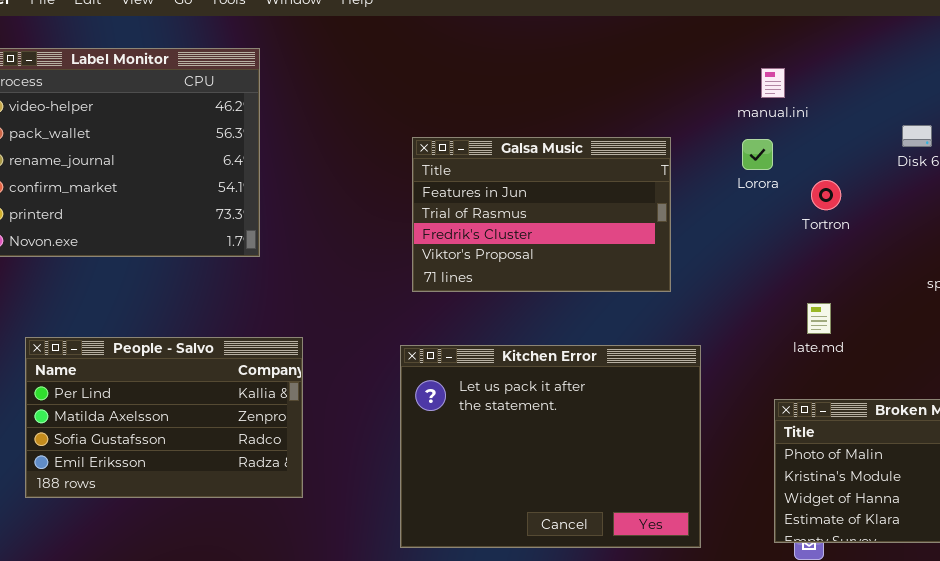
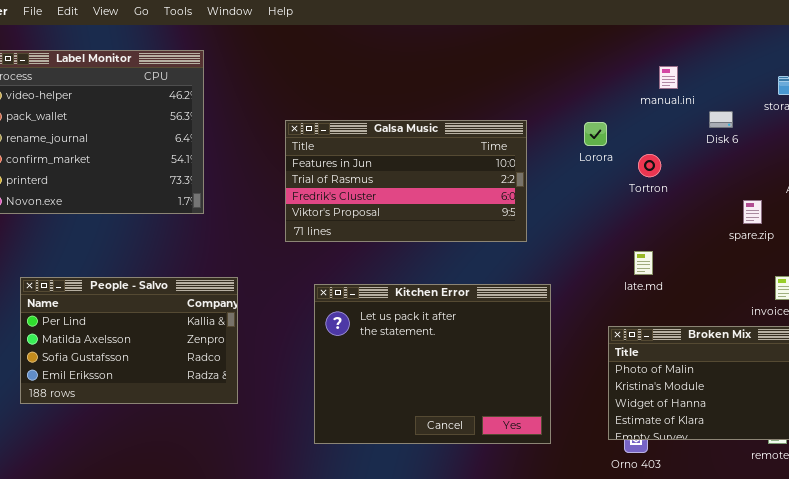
manual.ini: [761,68,785,98] -> [659,66,678,89], moved
Galsa Music: [412,137,671,292] -> [285,120,527,242], resized

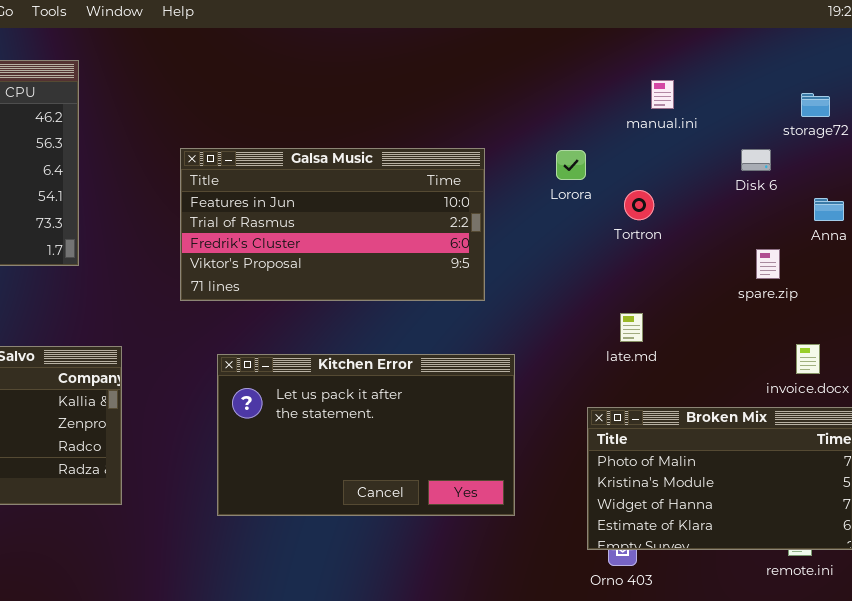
Disk 6: [709,111,733,128] -> [741,149,771,171], moved
Kitchen Error: [314,284,551,444] -> [217,354,515,516], resized

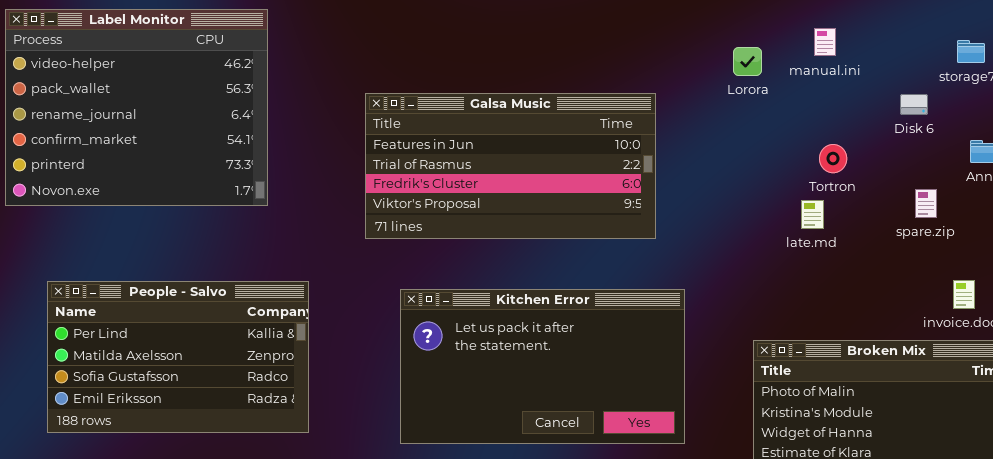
Lorora: [556,150,586,180] -> [733,47,762,76], moved
Tortron: [624,190,654,220] -> [819,144,847,173], moved
late.md: [620,313,643,342] -> [801,200,824,229], moved

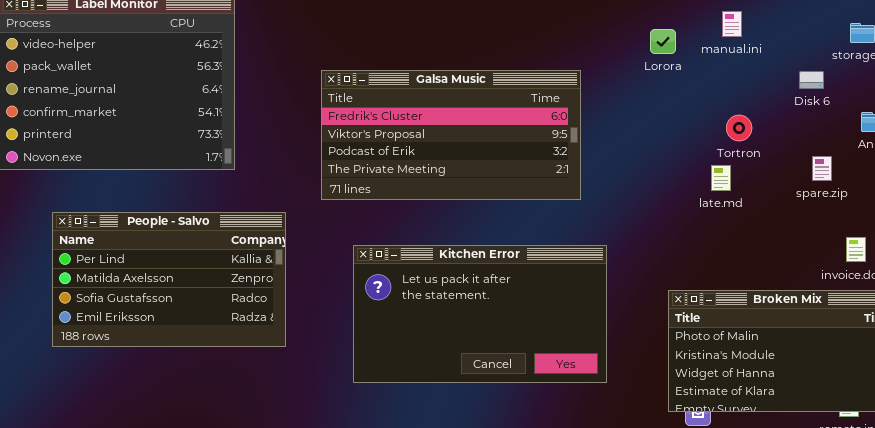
Galsa Music: [365,93,656,239] -> [321,70,581,200], scrolled down 2 rows
People - Salvo: [47,281,309,433] -> [52,212,286,347], moved

